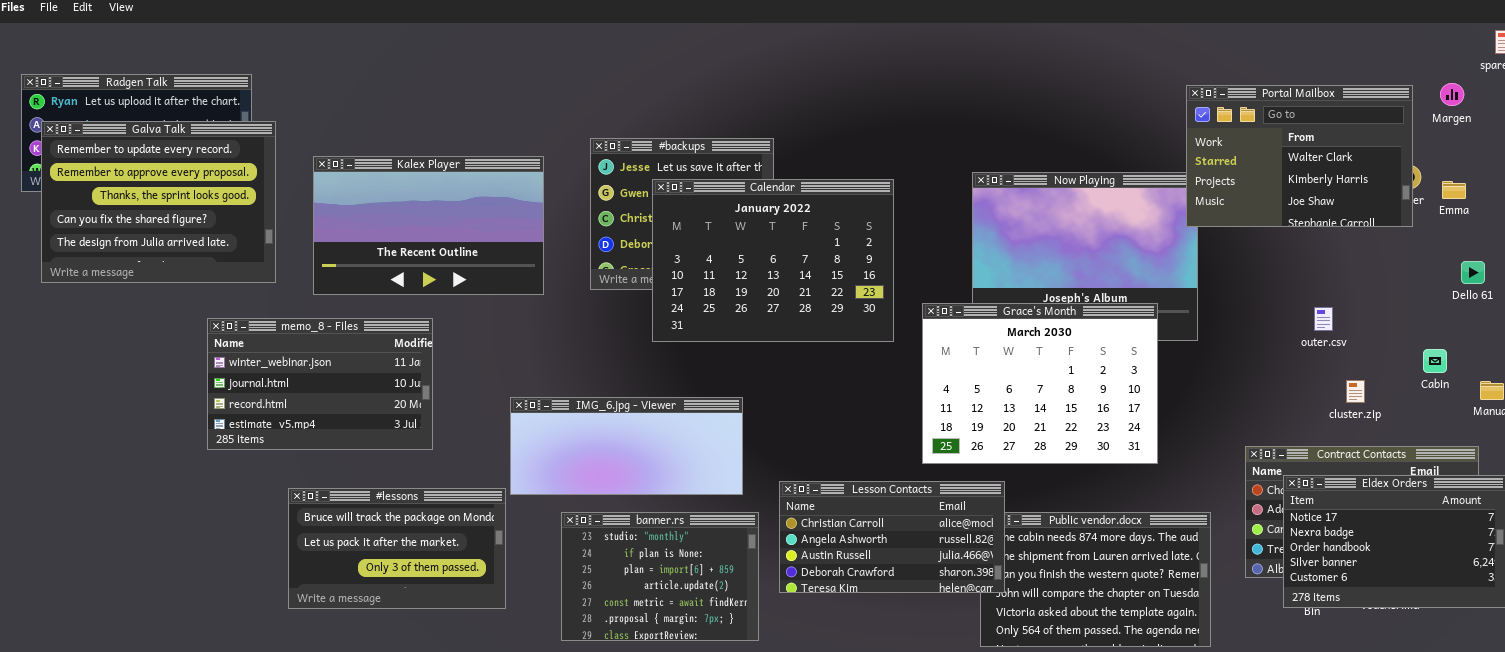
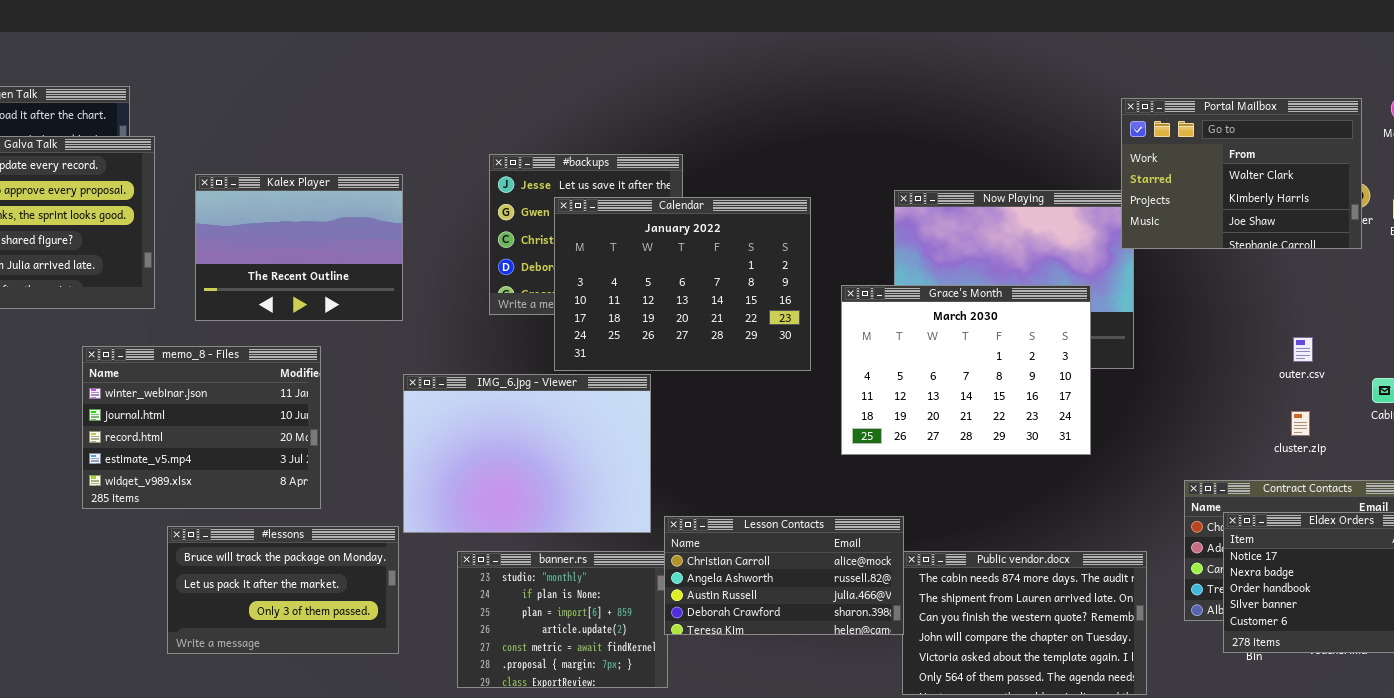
Kalex Player: [313,156,544,295] -> [195,174,403,321], resized
Grace's Month: [922,303,1158,464] -> [841,285,1091,455], moved
outer.csv: [1314,307,1333,331] -> [1293,337,1313,362], moved
memo_8 - Files: [207,318,433,450] -> [82,346,321,509], resized
IMG_6.jpg - Viewer: [510,397,743,495] -> [403,374,651,533], resized
Lesson Contacts: [779,481,1005,593] -> [664,516,904,635], moved

